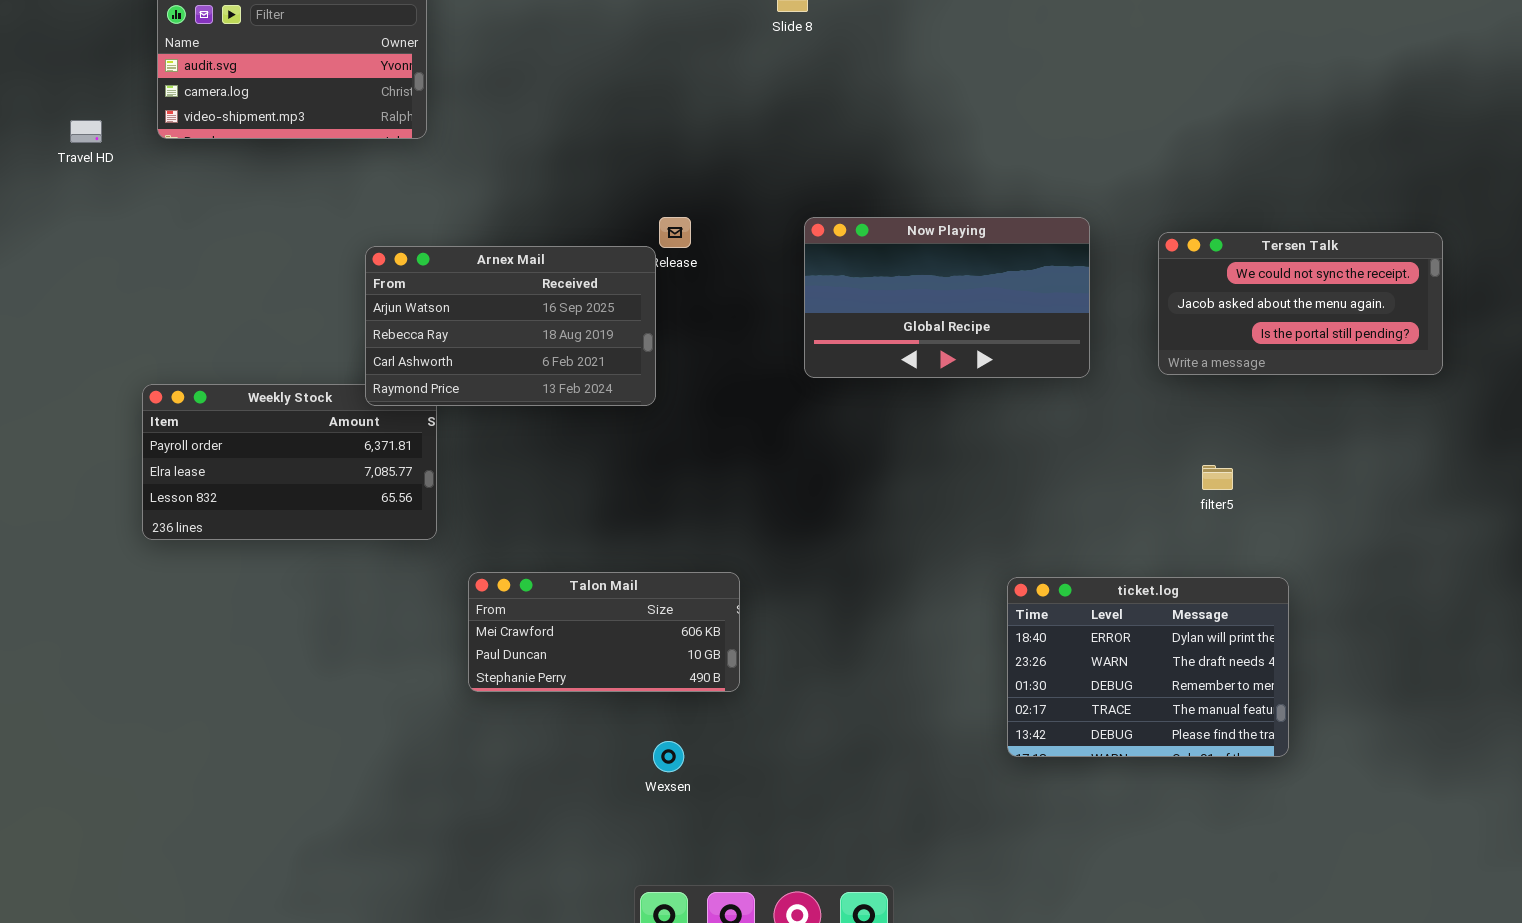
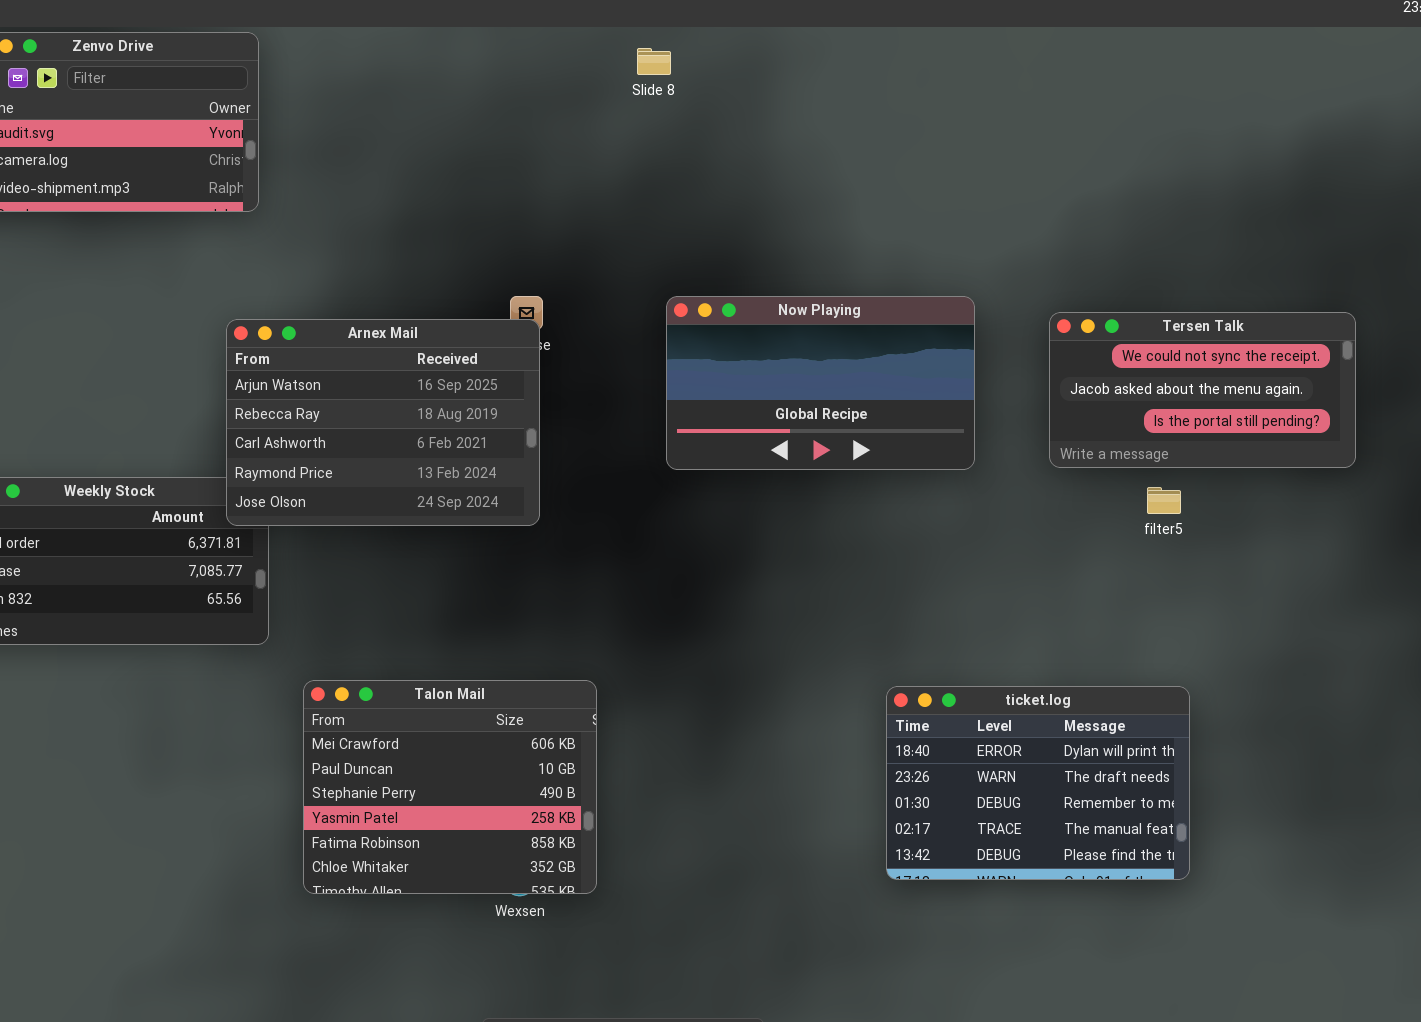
Arnex Mail: [365,246,656,406] -> [226,319,540,526], moved, resized
filter5: [1202,465,1233,490] -> [1147,487,1181,514], moved
Talon Mail: [468,572,740,692] -> [303,680,597,894], resized

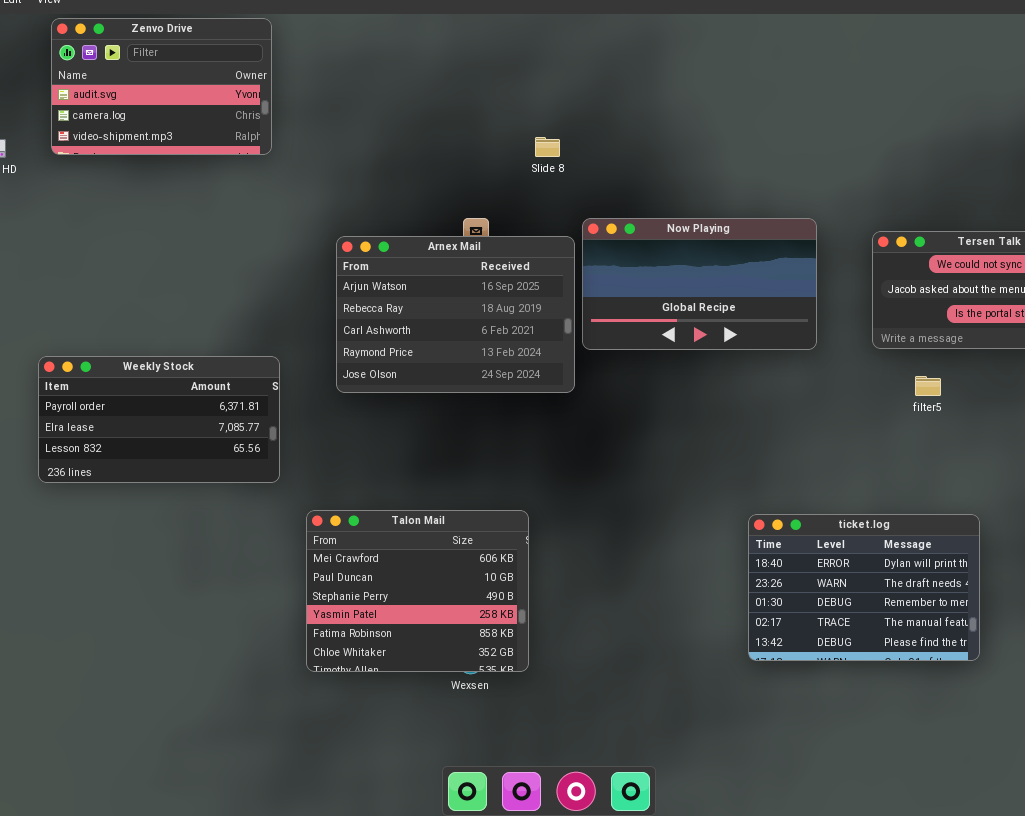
Slide 8: [637,48,671,75] -> [535,137,560,157], moved
Arnex Mail: [226,319,540,526] -> [336,236,575,393], moved
filter5: [1147,487,1181,514] -> [915,376,941,396], moved

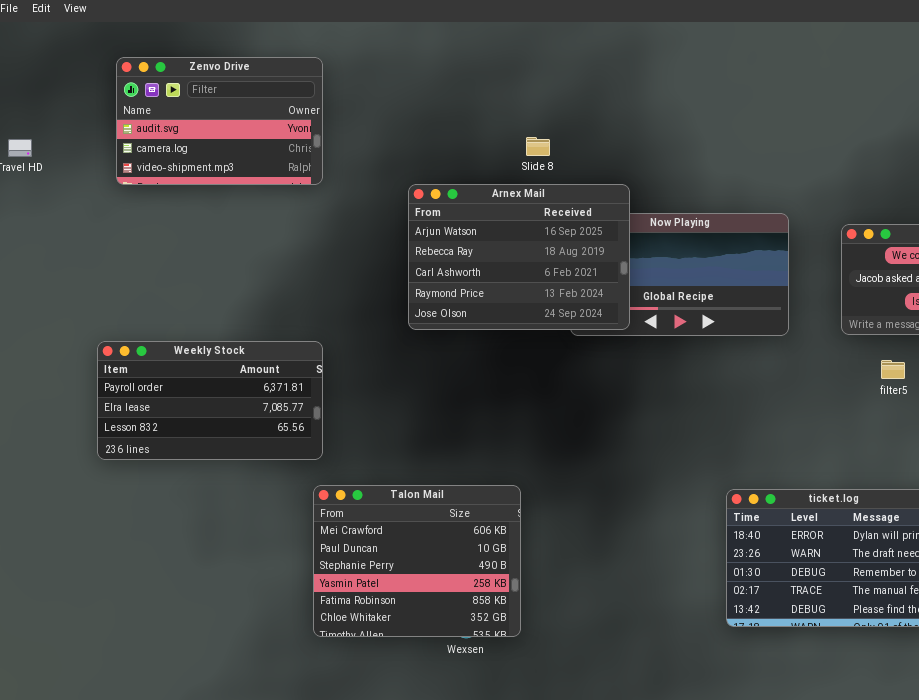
Zenvo Drive: [51,18,272,155] -> [116,57,323,185], moved
Arnex Mail: [336,236,575,393] -> [408,184,630,330], moved
Weekly Stock: [38,356,280,483] -> [97,341,323,460], moved

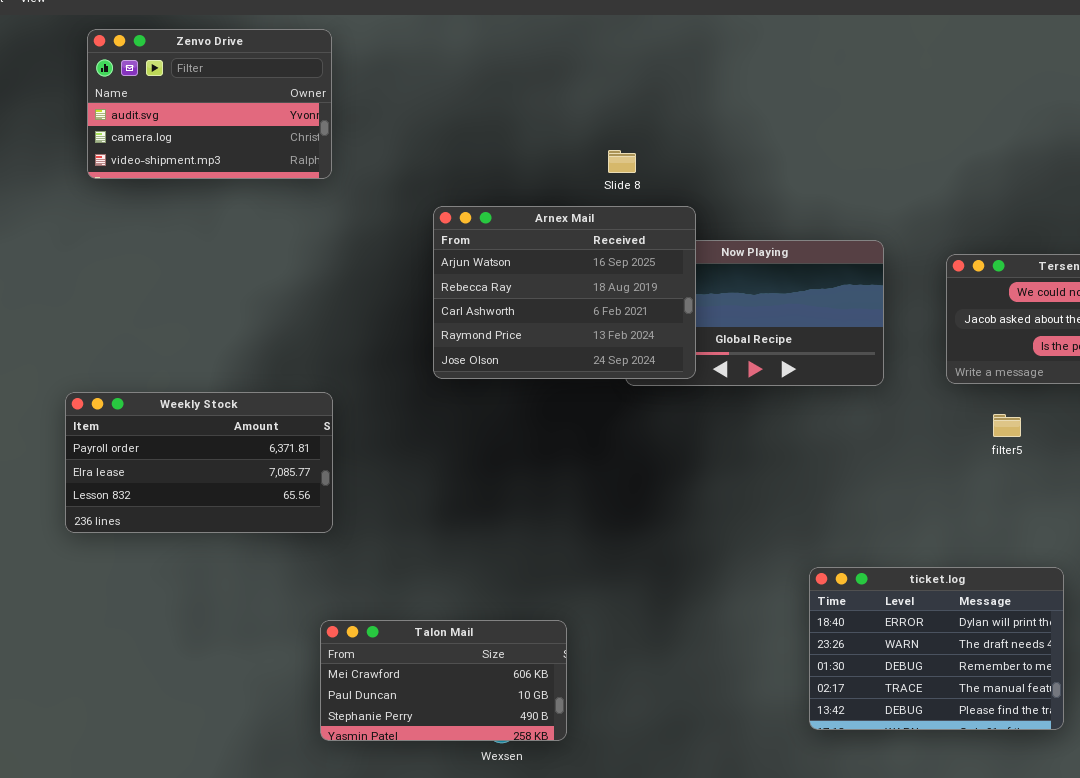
Zenvo Drive: [116,57,323,185] -> [87,29,332,179], moved
Slide 8: [526,137,550,156] -> [608,150,636,173], moved
Talon Mail: [313,485,521,637] -> [320,620,567,741], resized

